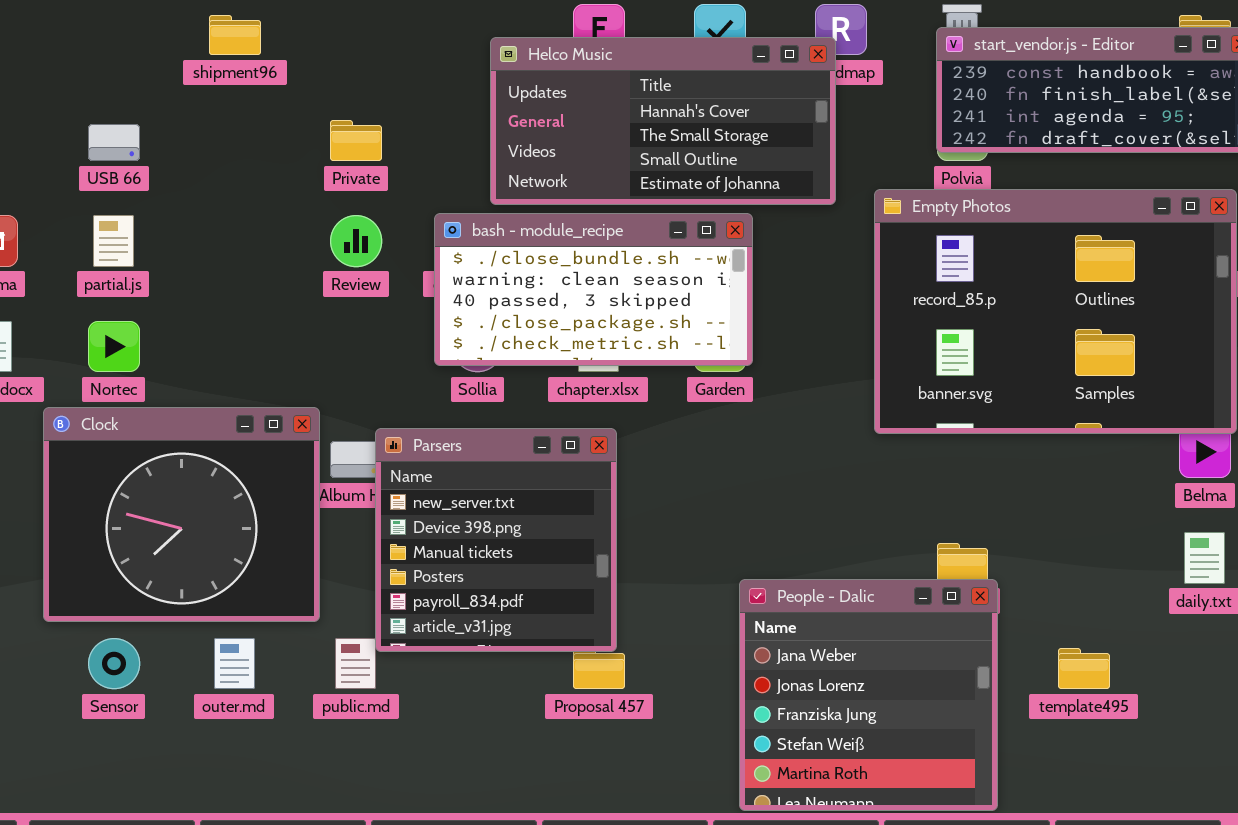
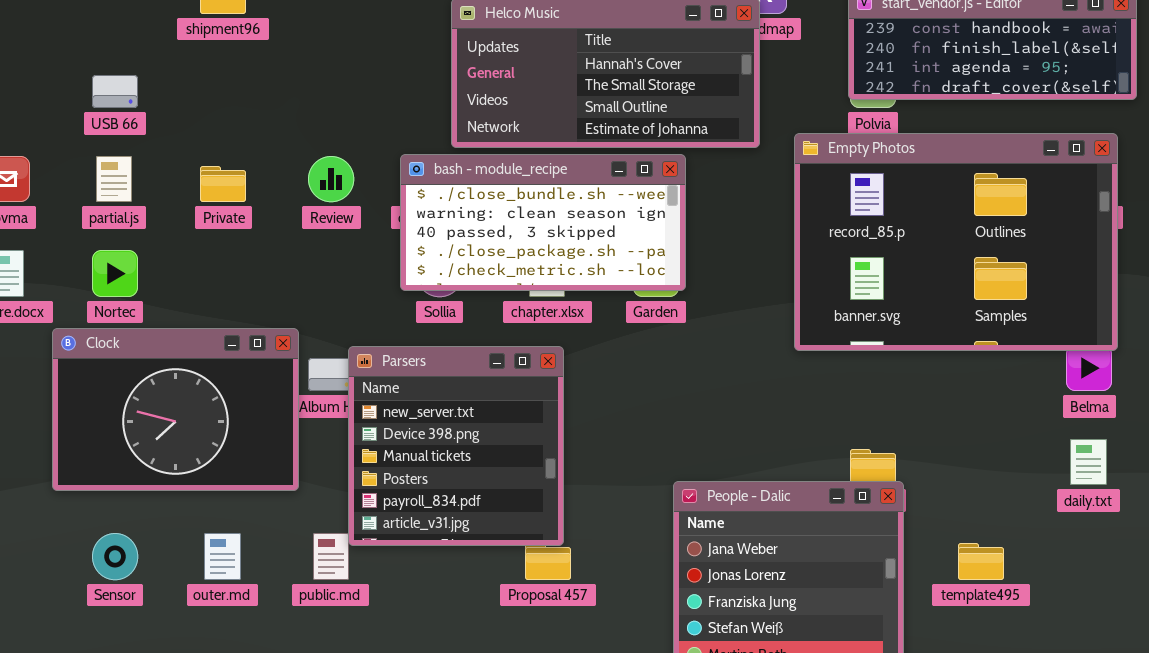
Private: [330,120,382,161] -> [200,166,246,202], moved
Clock: [43,407,320,622] -> [52,328,299,491], resized

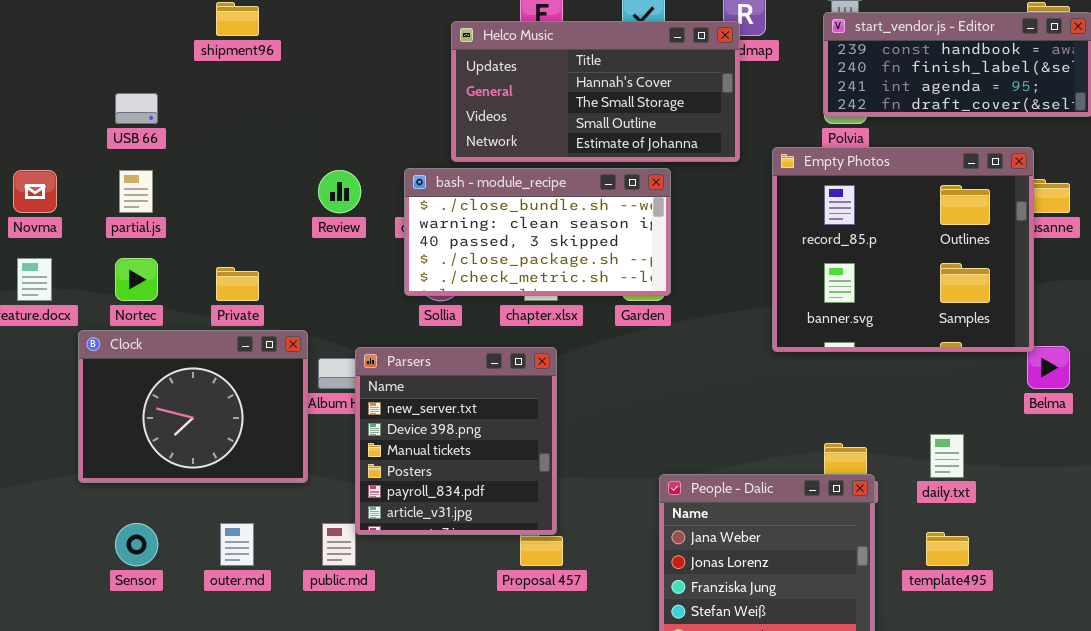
Empty Photos: [794,133,1118,351] -> [772,147,1034,352], resized
Private: [200,166,246,202] -> [216,267,259,301], moved
daily.txt: [1070,439,1107,485] -> [930,434,964,478], moved

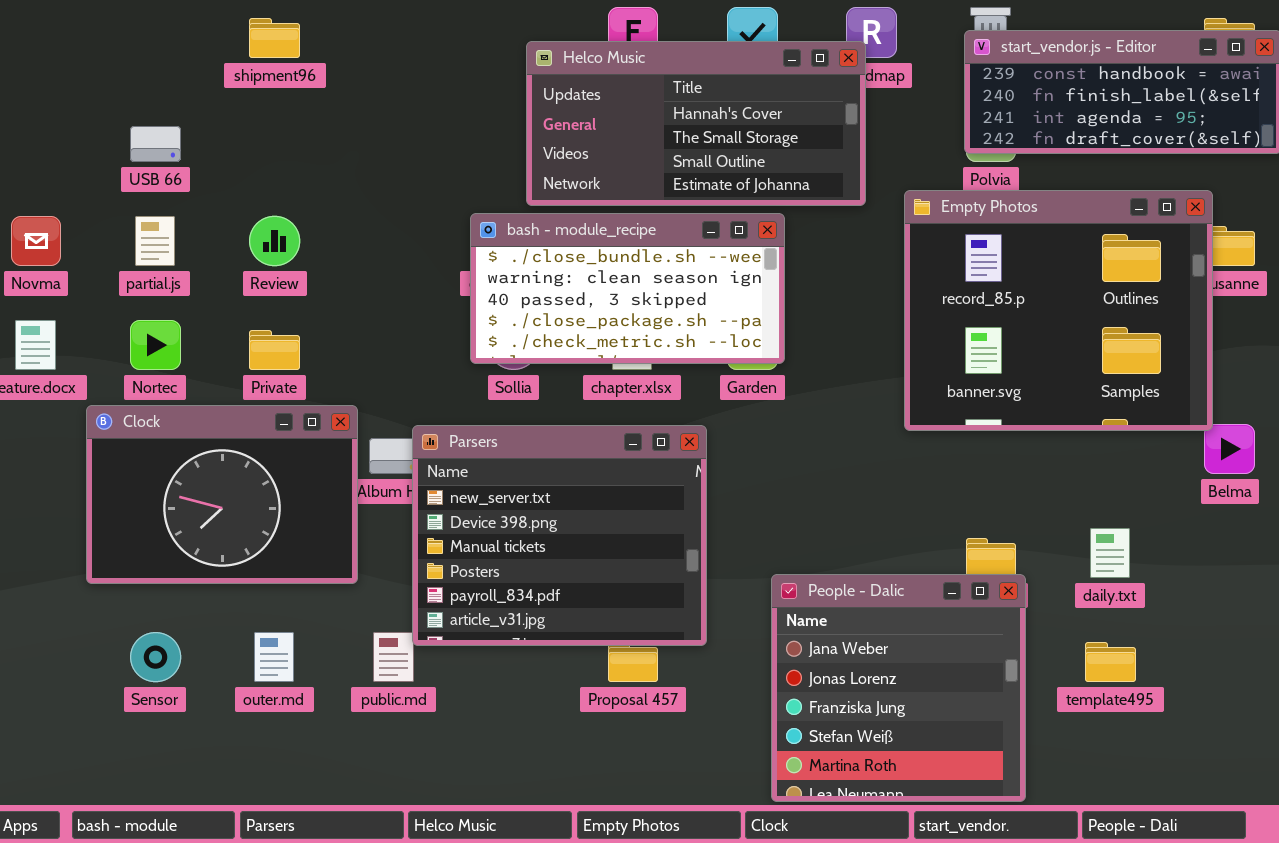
Review: [318,170,361,213] -> [249,216,300,266], moved
Parsers: [355,347,557,535] -> [412,425,707,646], resized

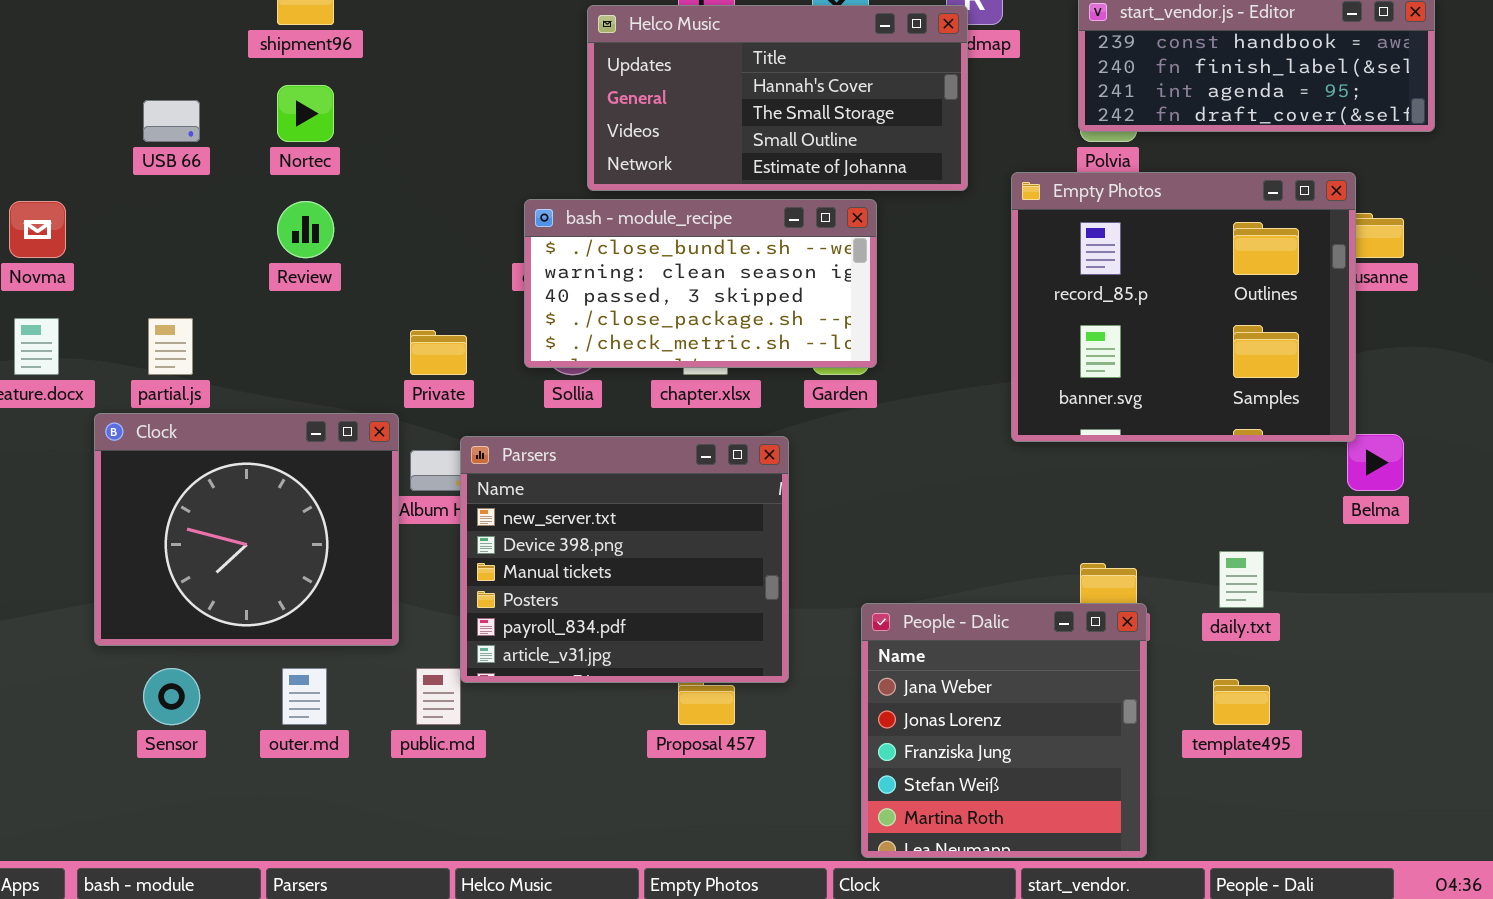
partial.js: [135,216,175,266] -> [148,318,193,375], moved
Nortec: [130,320,181,370] -> [277,85,334,142], moved
Private: [249,330,300,370] -> [410,330,467,375], moved
Clock: [86,405,358,584] -> [94,413,399,646], resized

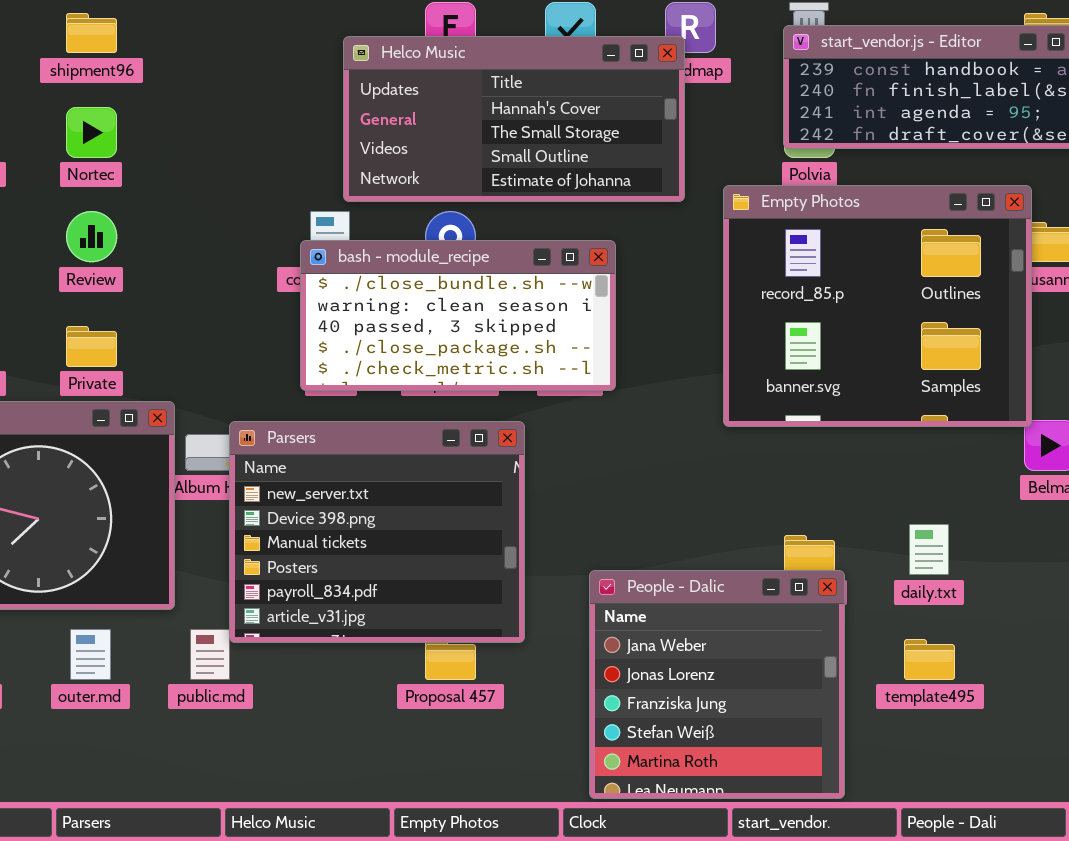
bash - module_recipe: [524,199,877,368] -> [300,240,616,391], moved
Private: [410,330,467,375] -> [66,326,117,367], moved

